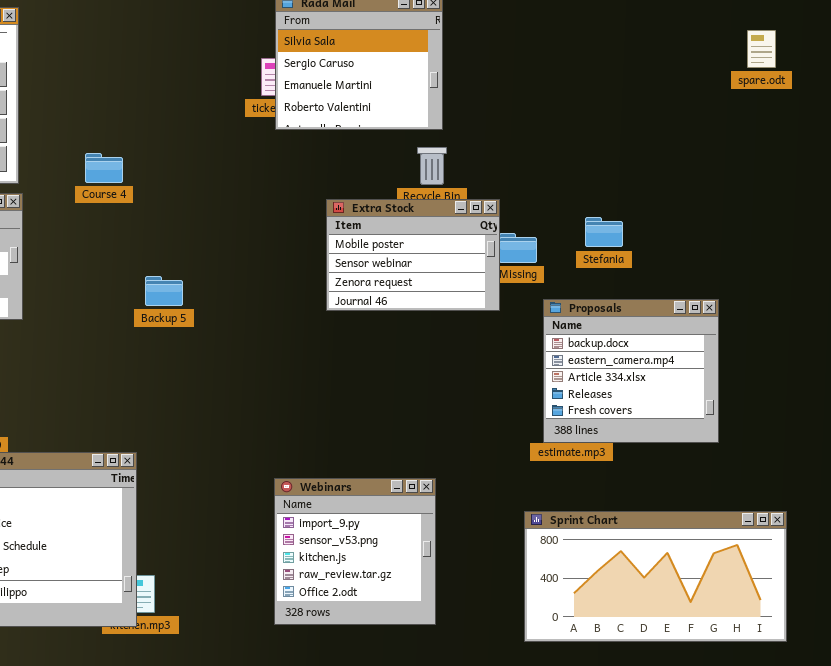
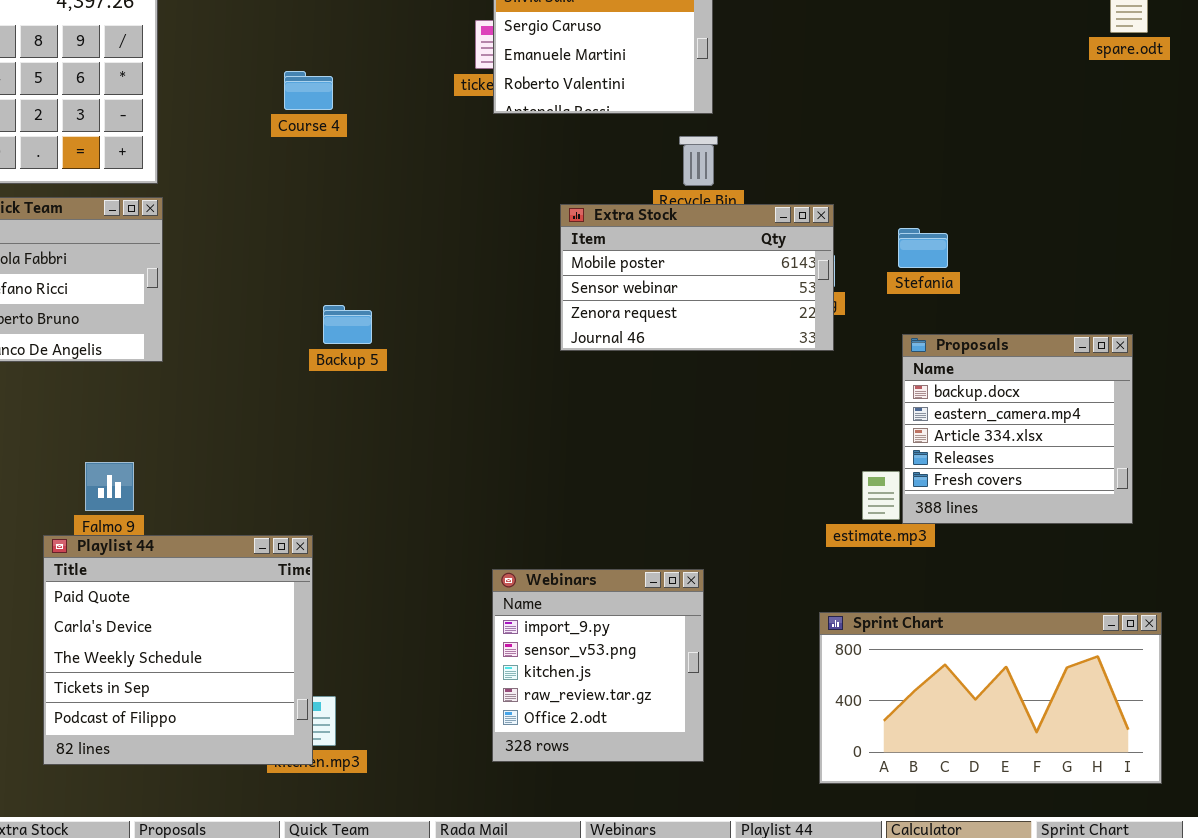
Course 4: [85,153,123,183] -> [284,71,333,110], moved
Extra Stock: [326,199,500,311] -> [560,204,834,351], resized
Proposals: [543,299,719,443] -> [902,334,1133,524], moved

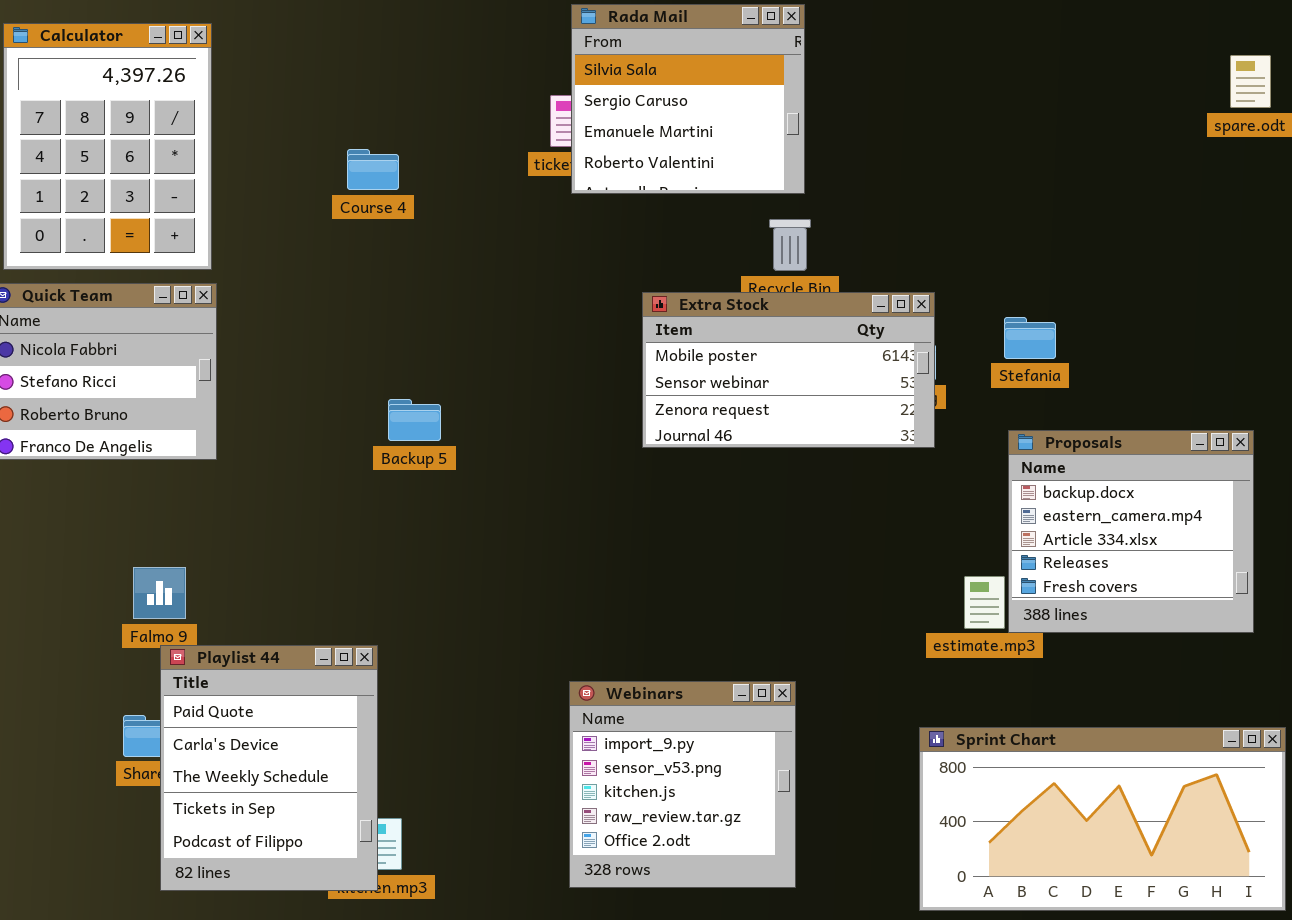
Playlist 44: [43,535,313,765] -> [160,645,378,891], resized

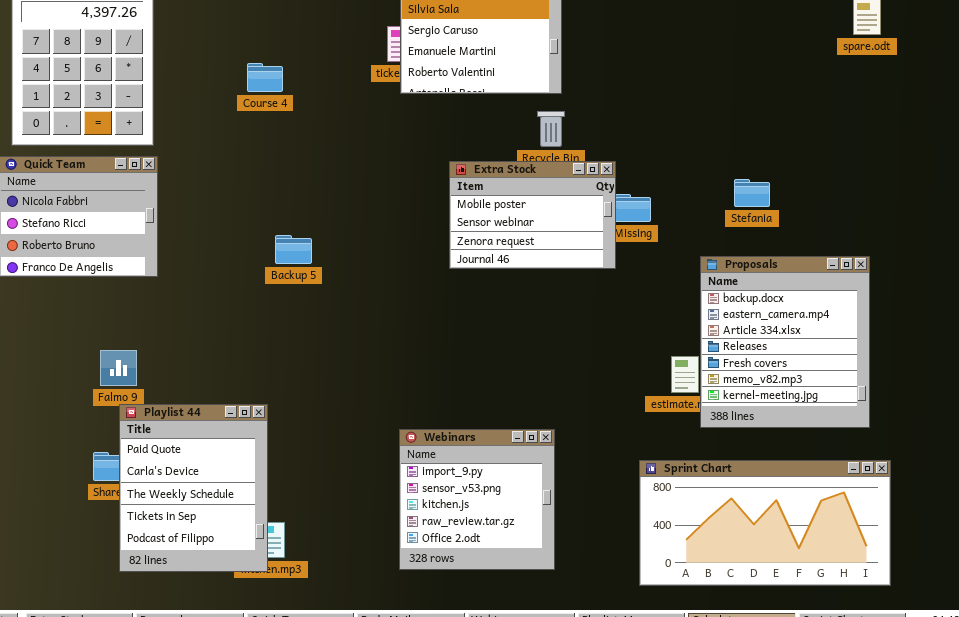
Extra Stock: [642,292,935,448] -> [449,161,616,269], resized
Stefania: [1004,317,1056,359] -> [734,179,770,207], moved
Proposals: [1008,430,1254,633] -> [700,256,870,428], resized

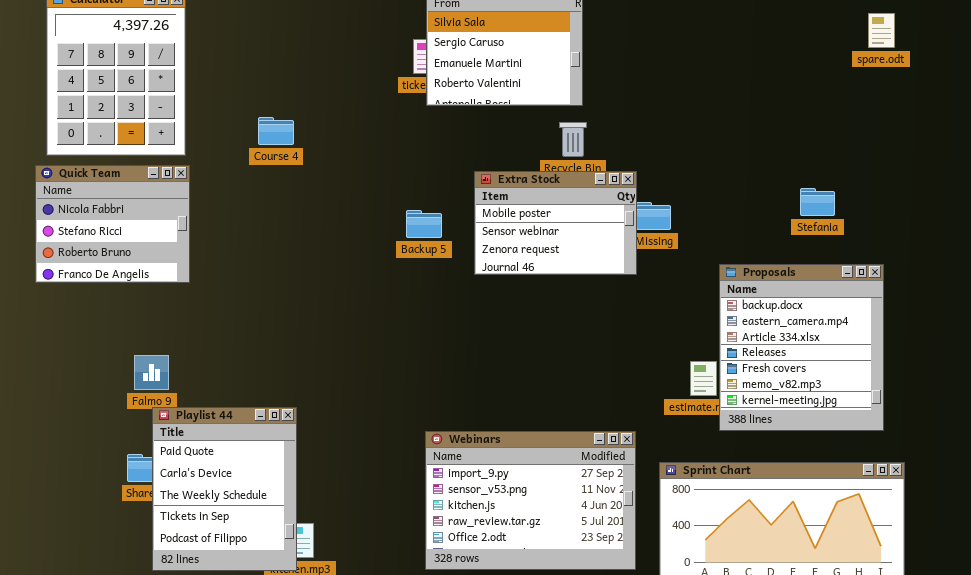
Course 4: [247,63,283,92] -> [258,117,294,145], moved
Stefania: [734,179,770,207] -> [800,188,835,216], moved
Backup 5: [275,235,312,264] -> [406,210,442,238], moved
Webinars: [399,429,555,570] -> [425,431,636,570], resized

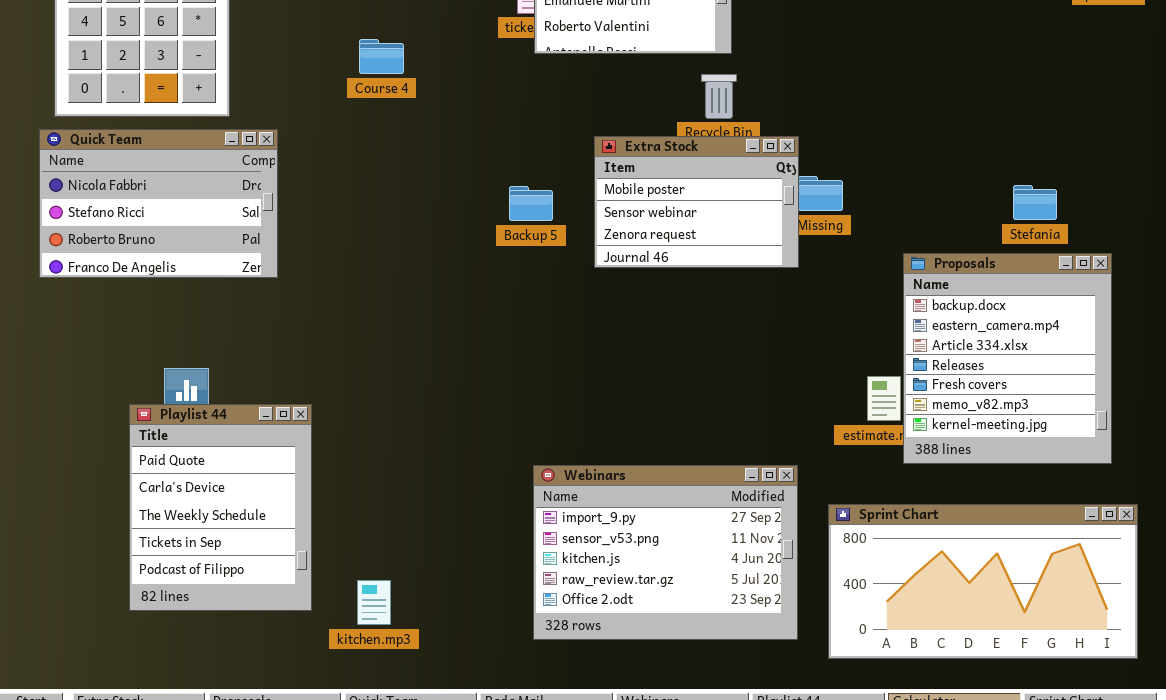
Course 4: [258,117,294,145] -> [359,39,404,74], moved
Quick Team: [35,165,190,283] -> [39,129,278,278], resized
Stefania: [800,188,835,216] -> [1013,185,1057,220], moved
Playlist 44: [152,407,297,571] -> [129,404,312,611], moved

